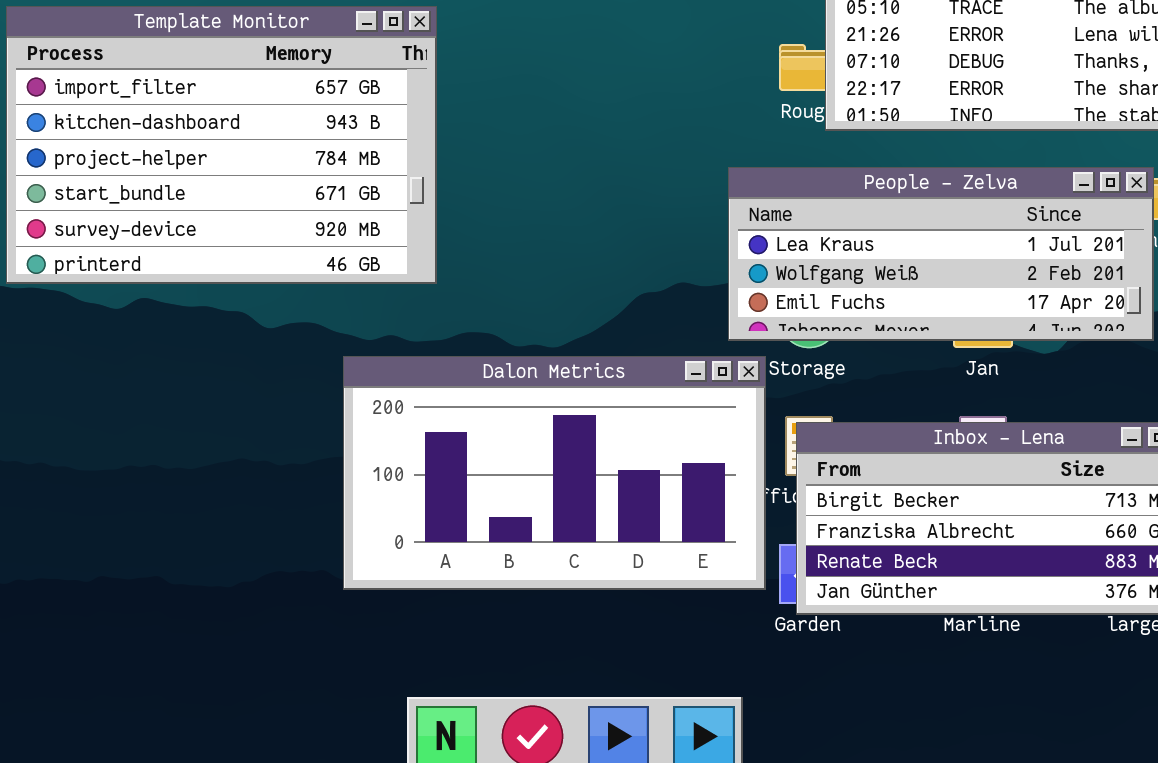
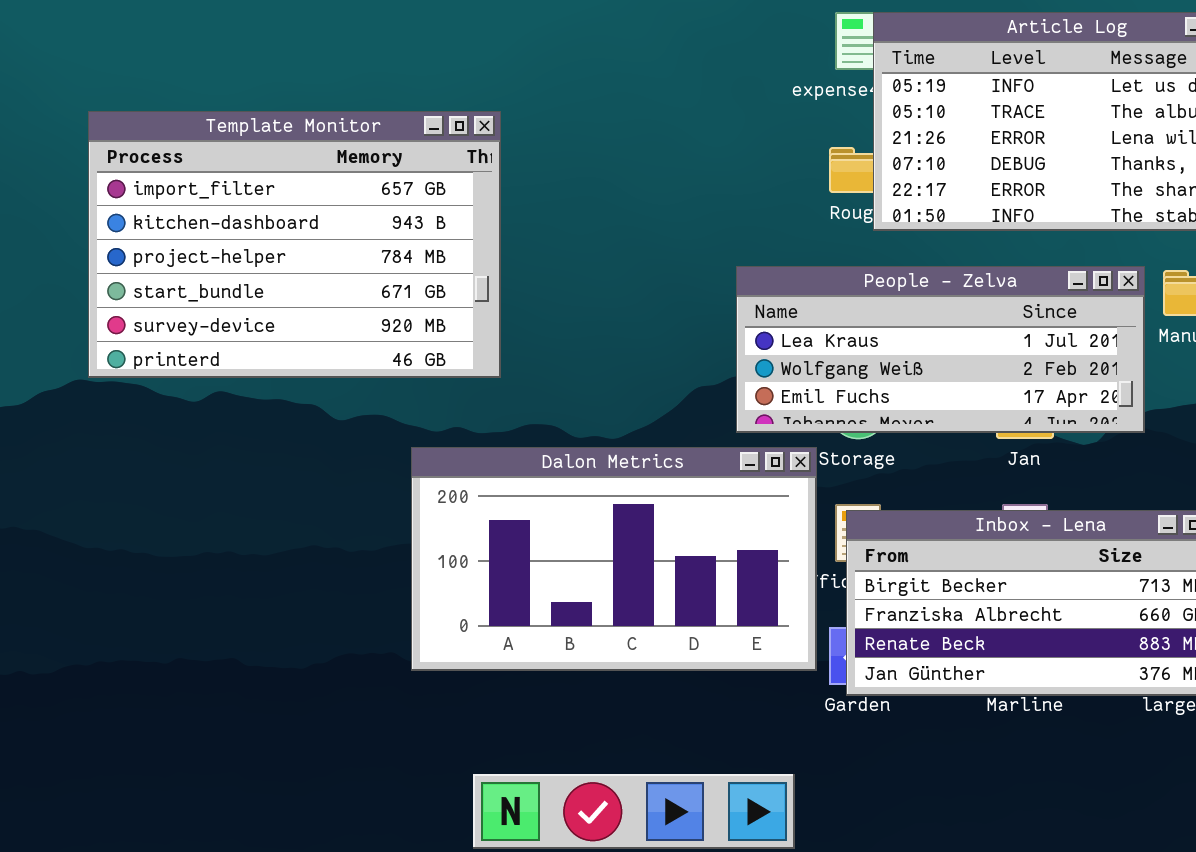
People - Zelva: [728,167,1154,341] -> [736,266,1145,433], moved

